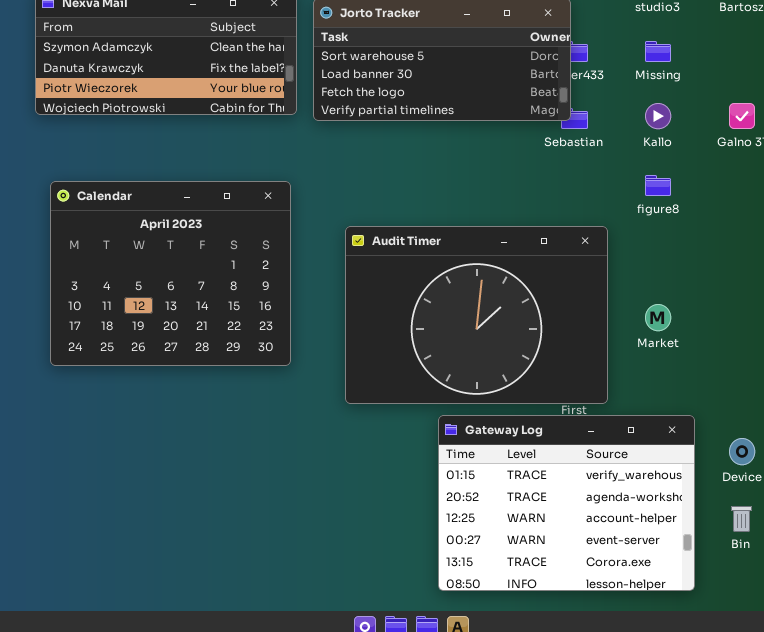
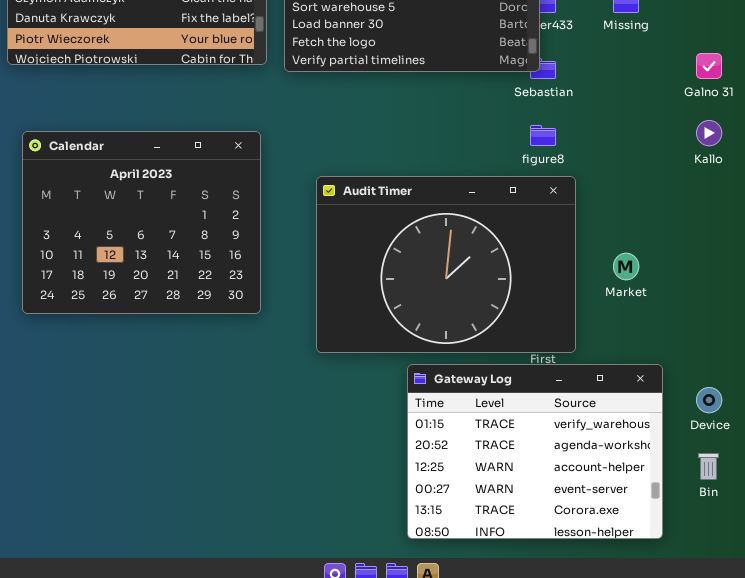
Kallo: [645,103,671,129] -> [696,120,722,146], moved
figure8: [645,175,671,196] -> [530,125,556,146], moved

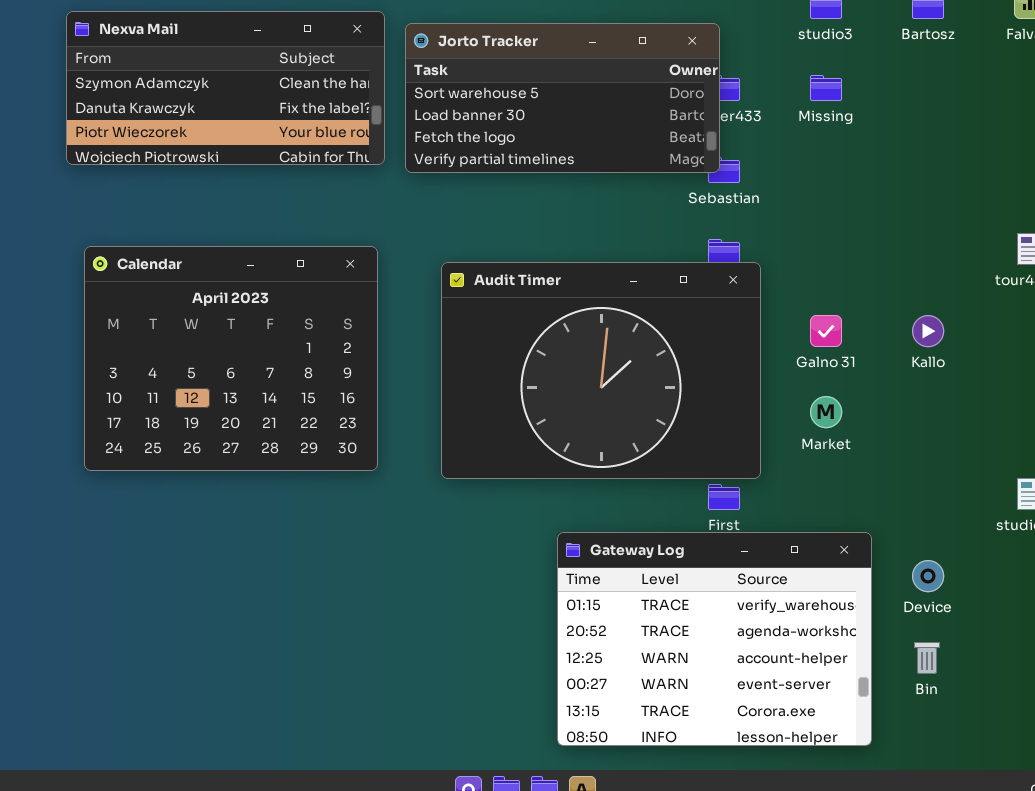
Galno 31: [696,53,722,79] -> [810,315,842,347], moved
Kallo: [696,120,722,146] -> [912,315,944,347], moved
Audit Timer: [316,176,576,353] -> [441,262,761,479], moved

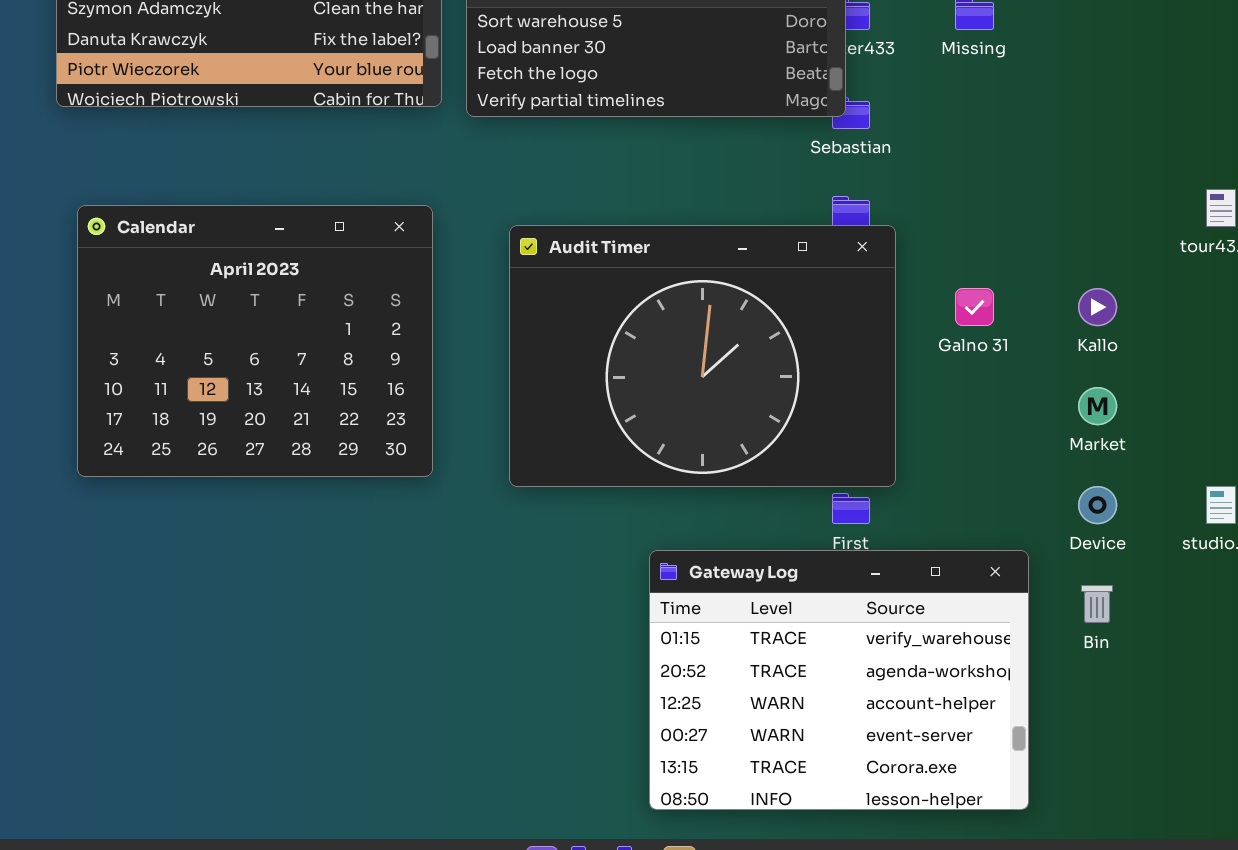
Market: [810,396,842,428] -> [1078,387,1117,425], moved
Device: [912,560,944,592] -> [1078,486,1117,524], moved
Bin: [914,642,940,674] -> [1081,585,1113,623], moved

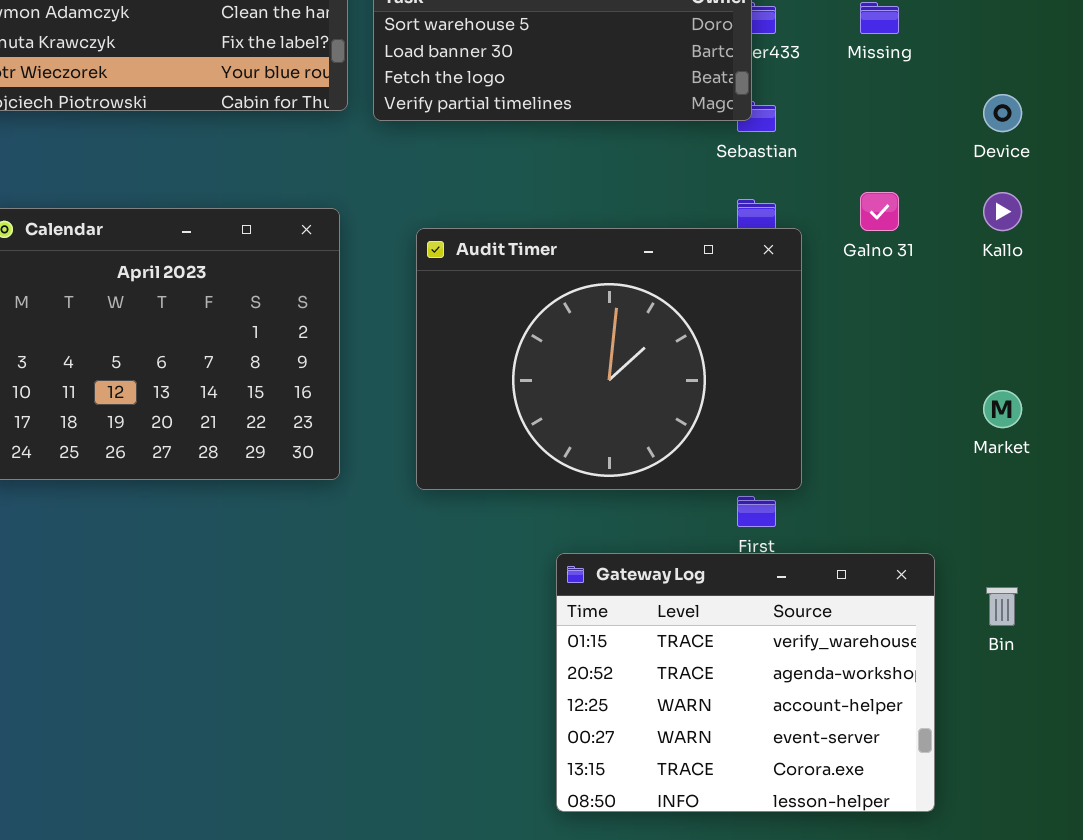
Galno 31: [955,288,994,326] -> [860,192,899,231], moved
Kallo: [1078,288,1117,326] -> [983,192,1022,231], moved
Device: [1078,486,1117,524] -> [983,94,1022,132], moved

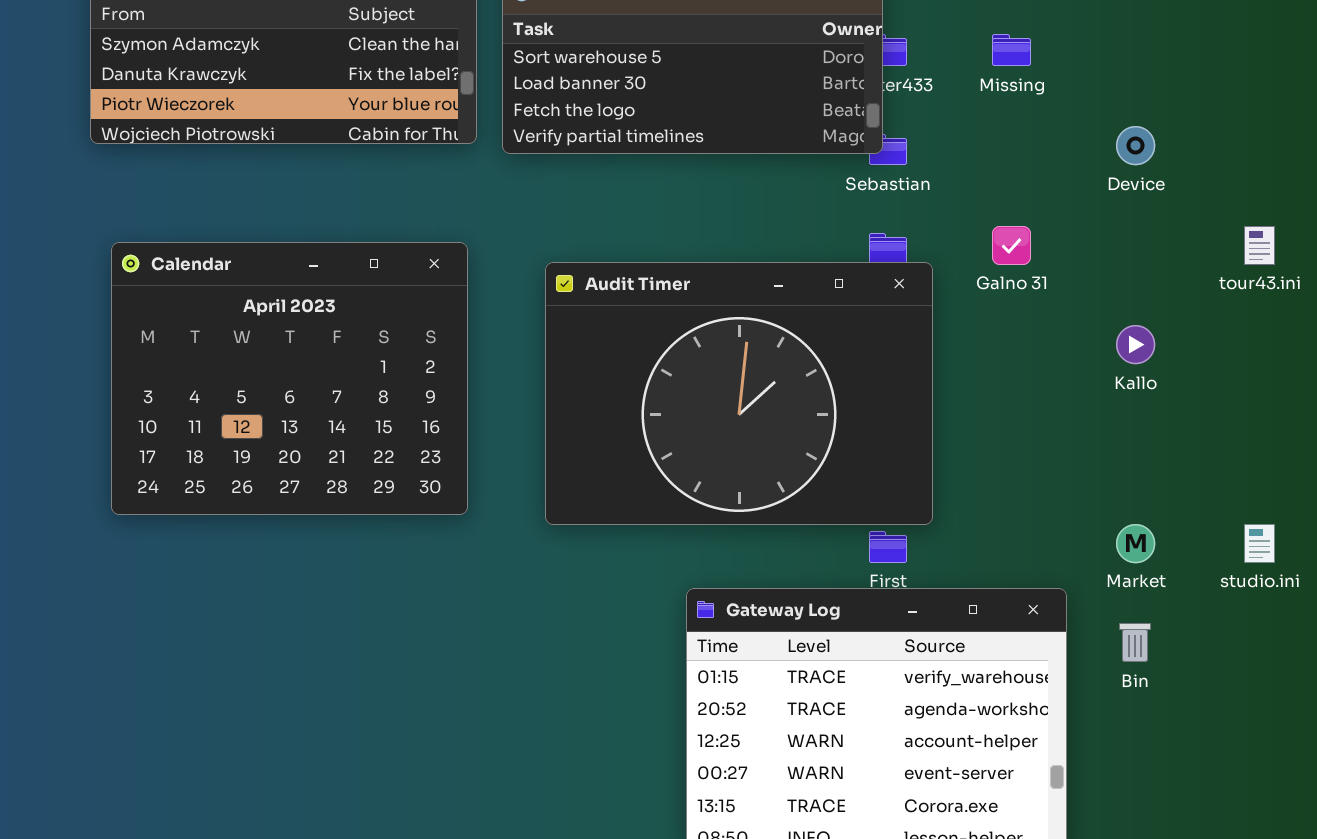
Kallo: [983,192,1022,231] -> [1116,325,1155,364], moved
Market: [983,390,1022,428] -> [1116,524,1155,563], moved

